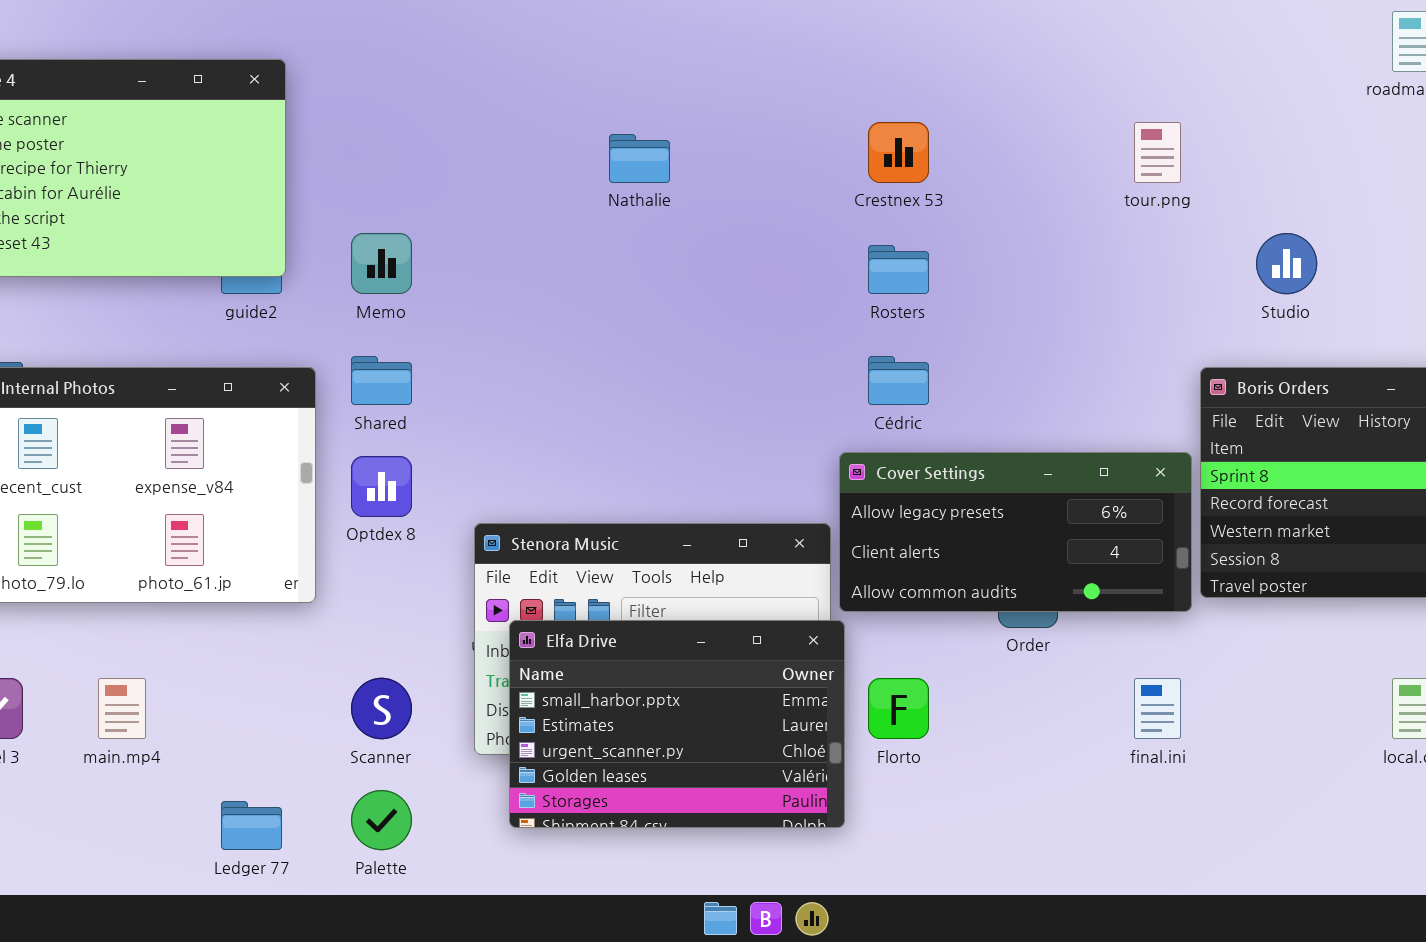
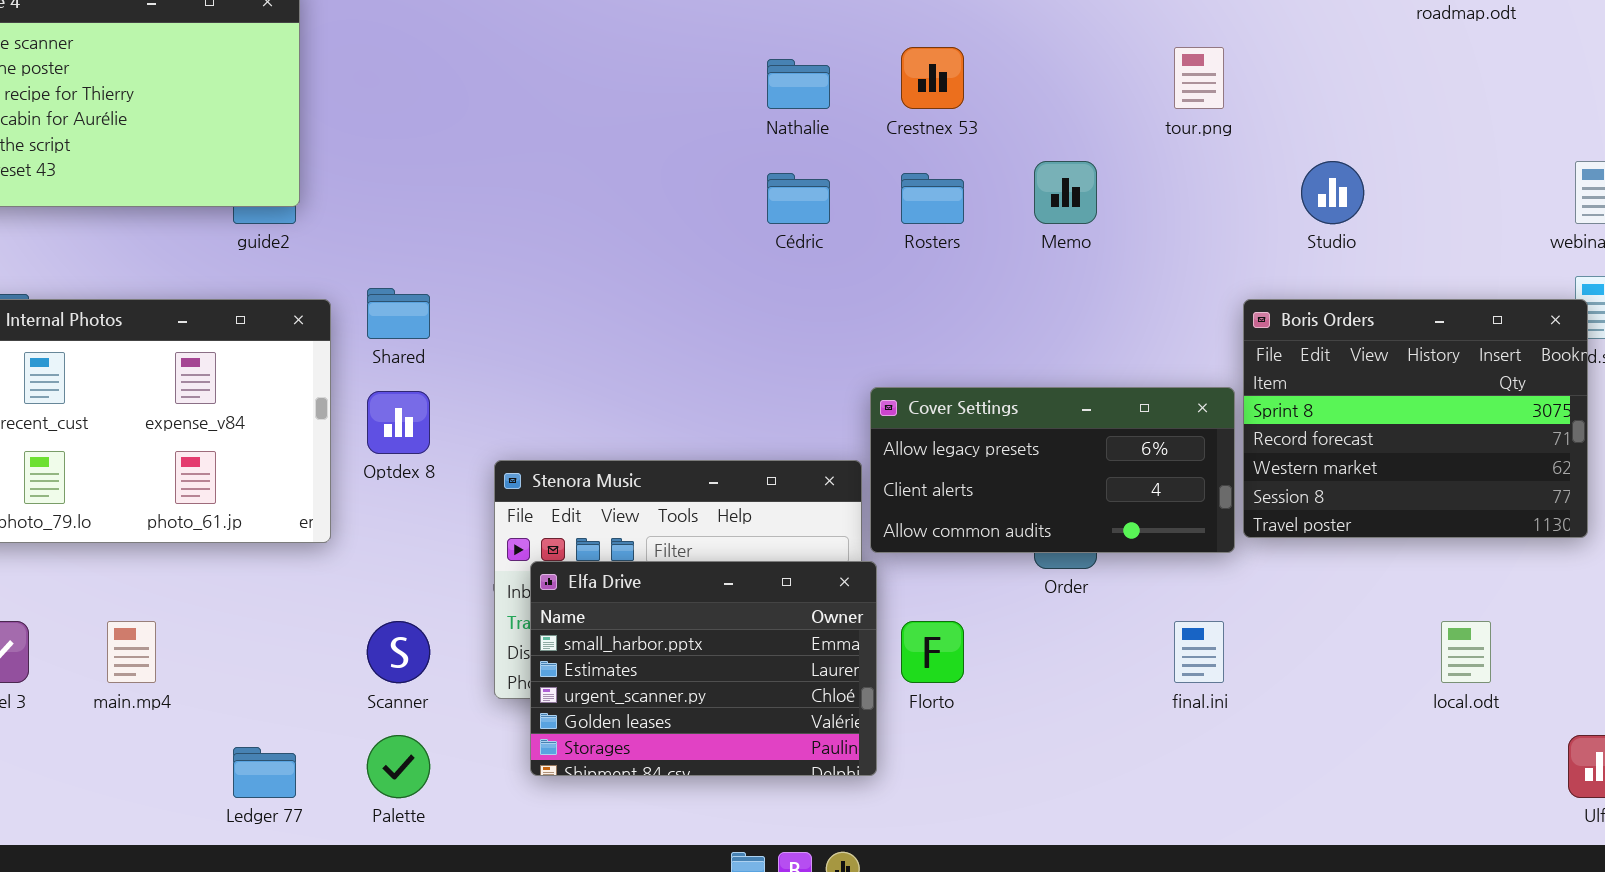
Nathalie: [609,134,670,183] -> [767,59,830,109], moved
Memo: [351,233,412,294] -> [1034,161,1097,224], moved
Cédric: [868,356,929,405] -> [767,173,830,224], moved

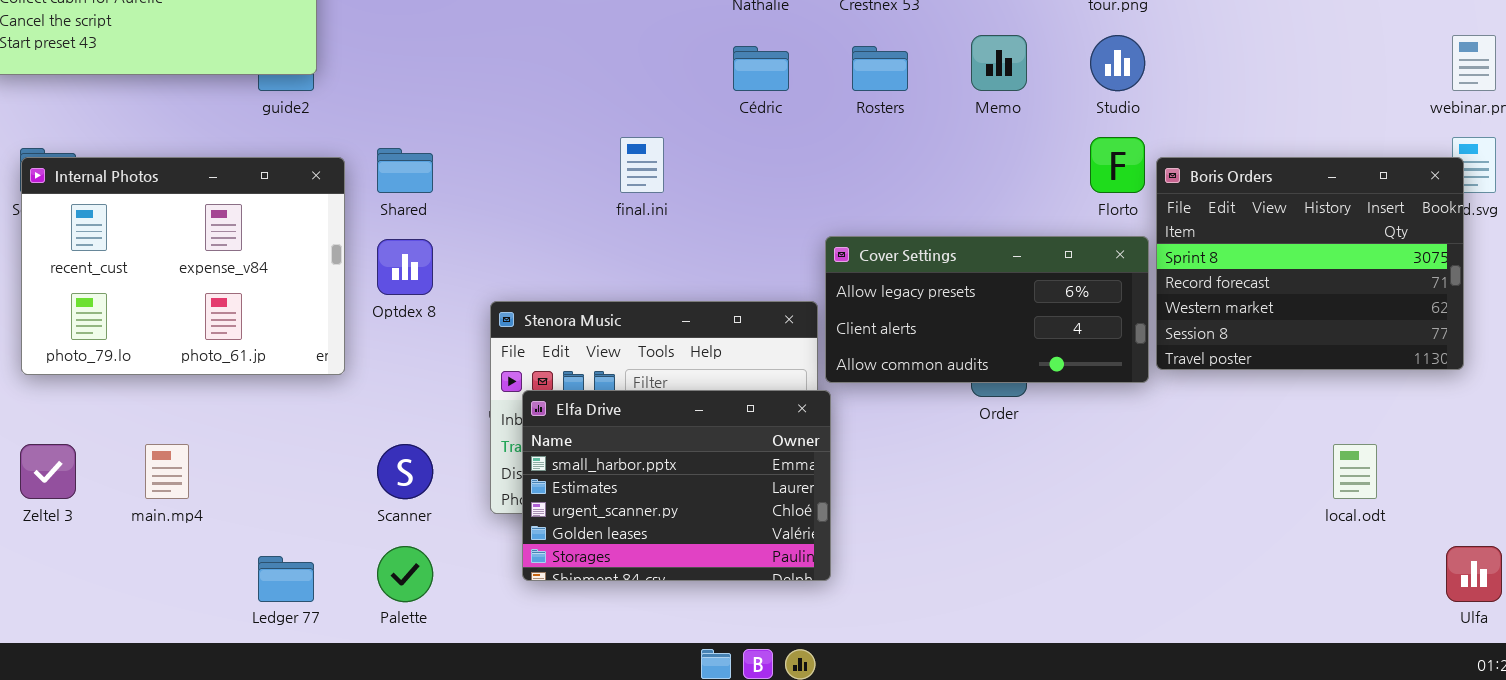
Studio: [1301,161,1364,224] -> [1090,35,1145,91], moved
Florto: [901,621,964,683] -> [1090,137,1145,193], moved
final.ini: [1174,621,1224,683] -> [620,137,664,193], moved

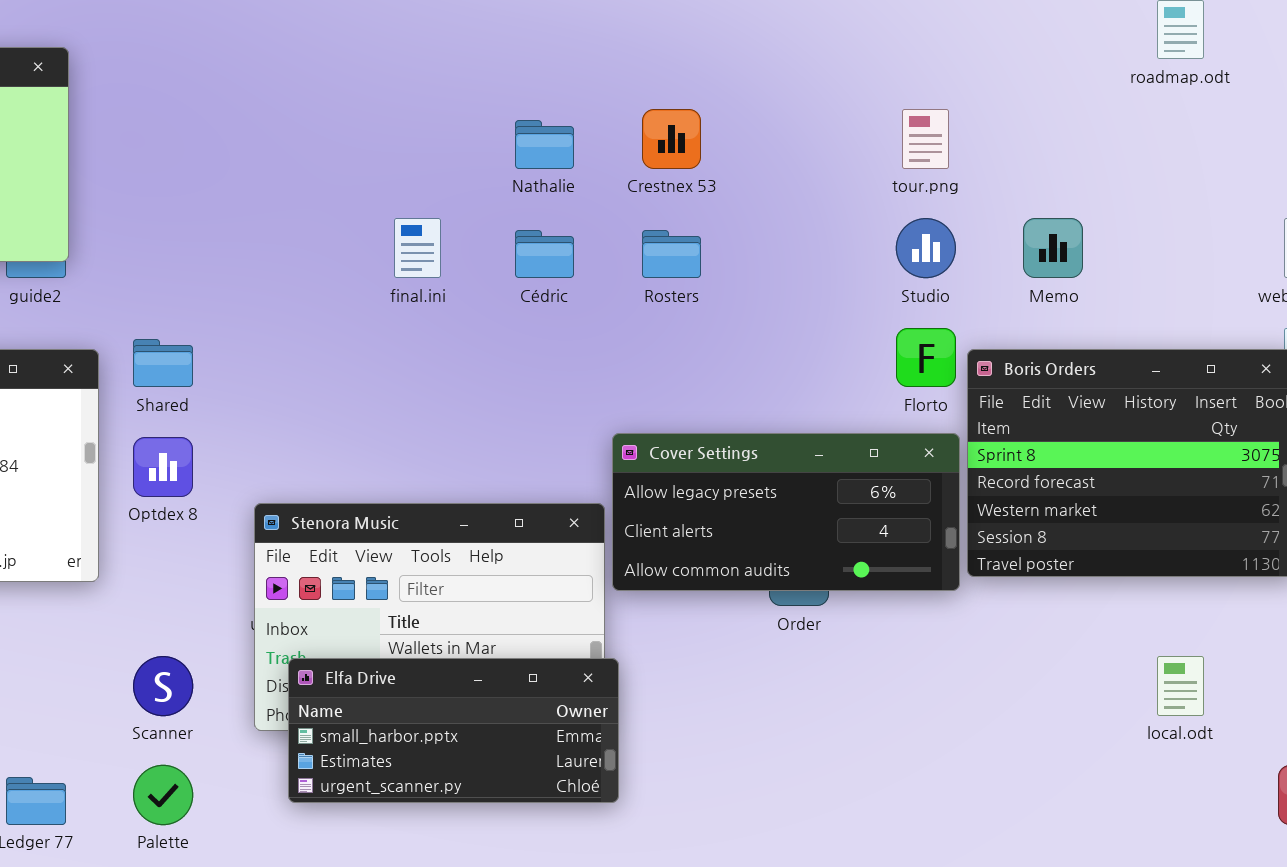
Memo: [971,35,1027,91] -> [1023,218,1083,278], moved
final.ini: [620,137,664,193] -> [394,218,441,278], moved
Elfa Drive: [522,390,831,581] -> [288,658,619,803], resized

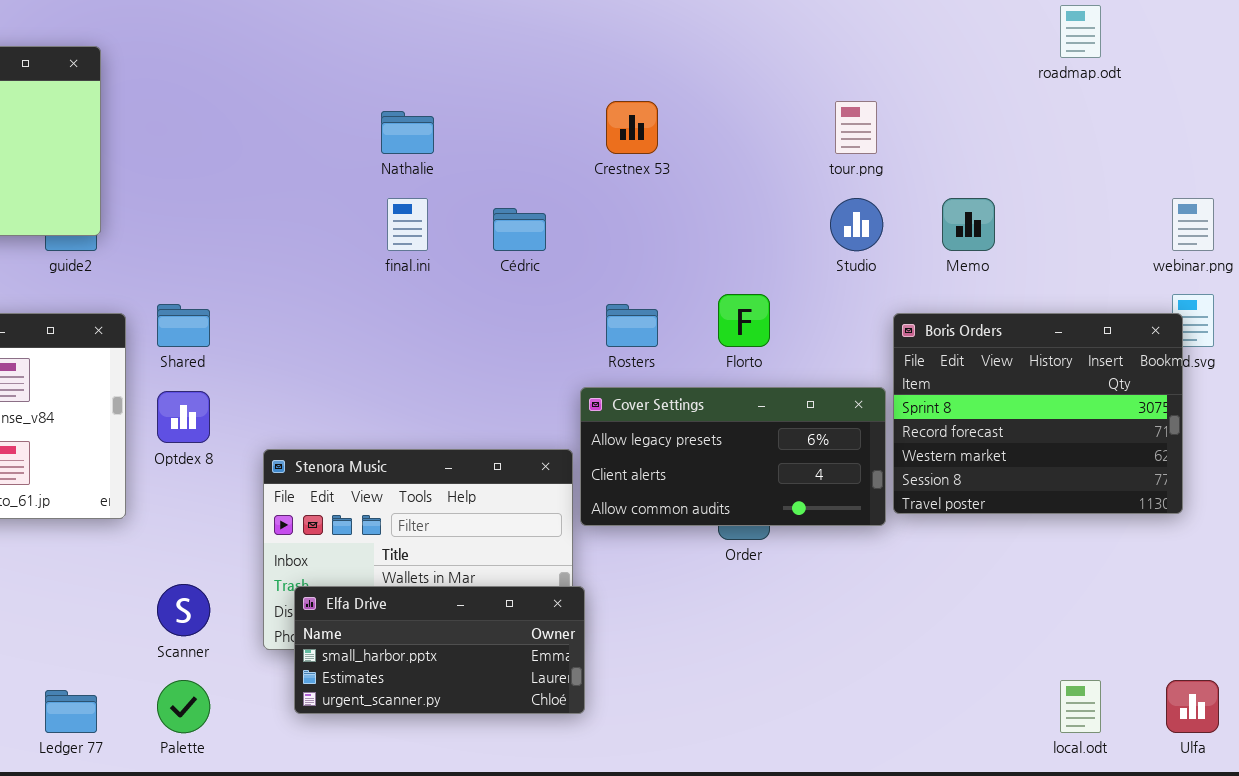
Nathalie: [515,120,574,169] -> [381,111,434,154], moved
Rosters: [642,230,701,278] -> [606,304,658,347], moved
Florto: [896,328,956,387] -> [718,294,770,347], moved
local.odt: [1157,656,1204,716] -> [1060,680,1101,733], moved

